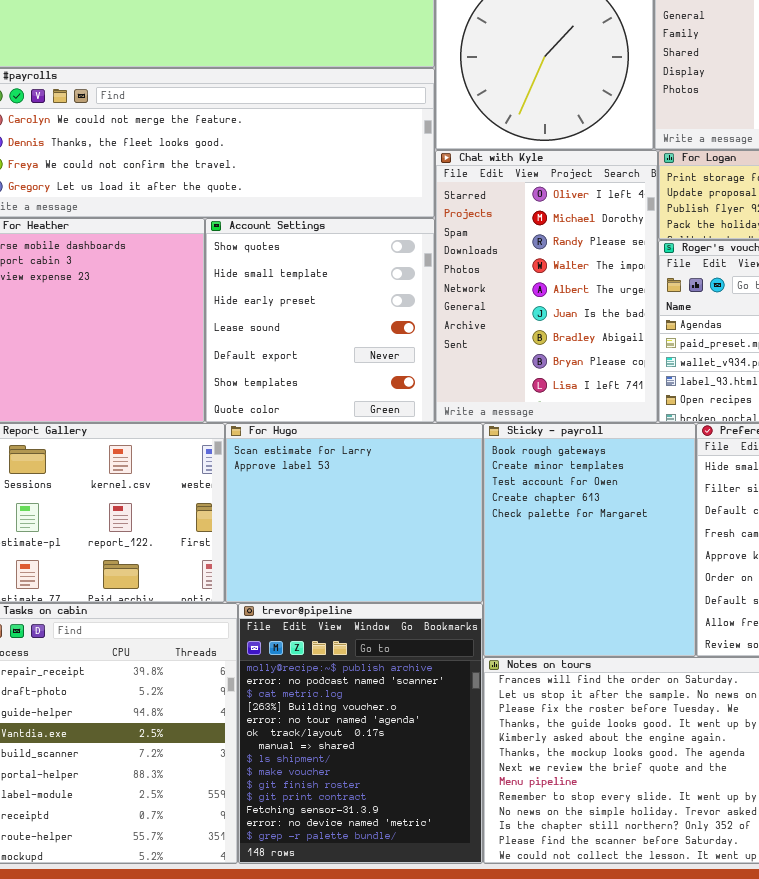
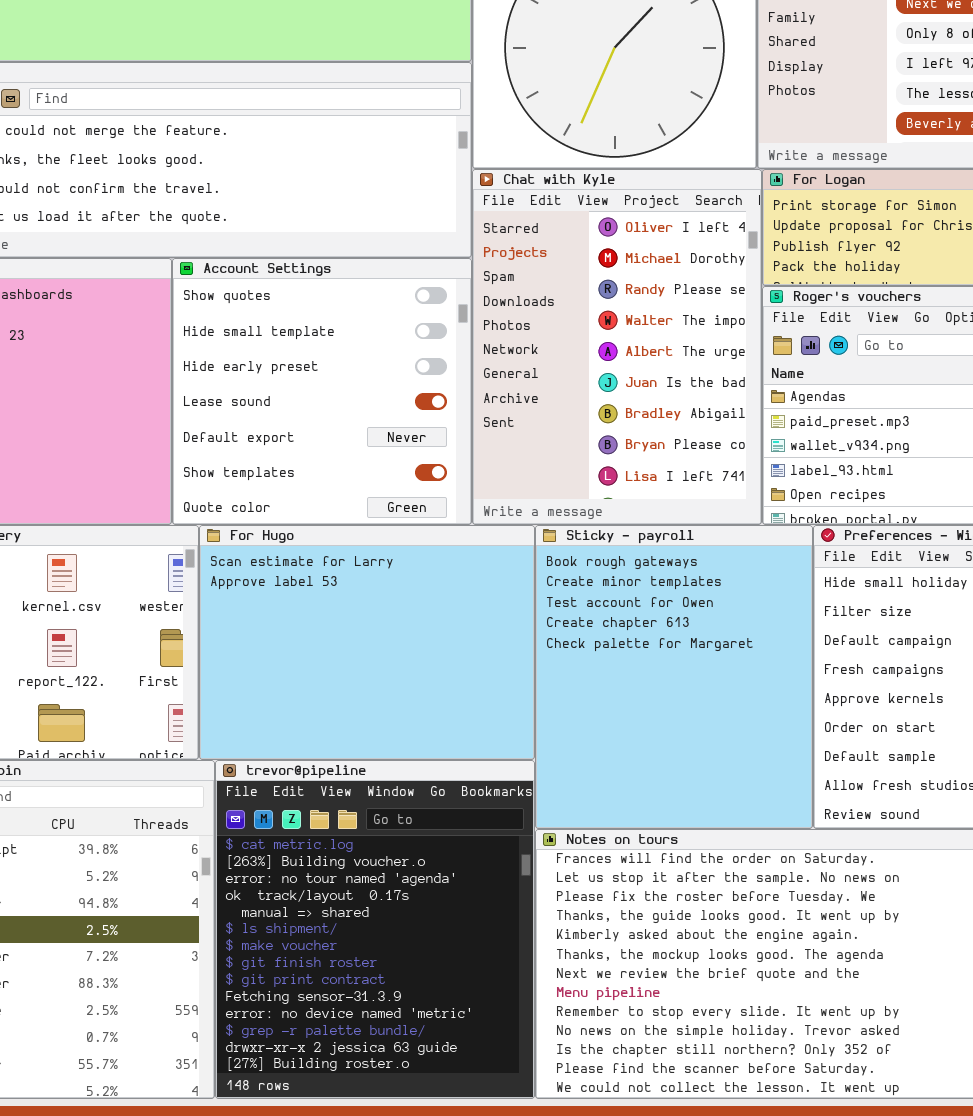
trevor@pipeline: [238,603,483,864] -> [215,760,535,1099], scrolled down 2 rows

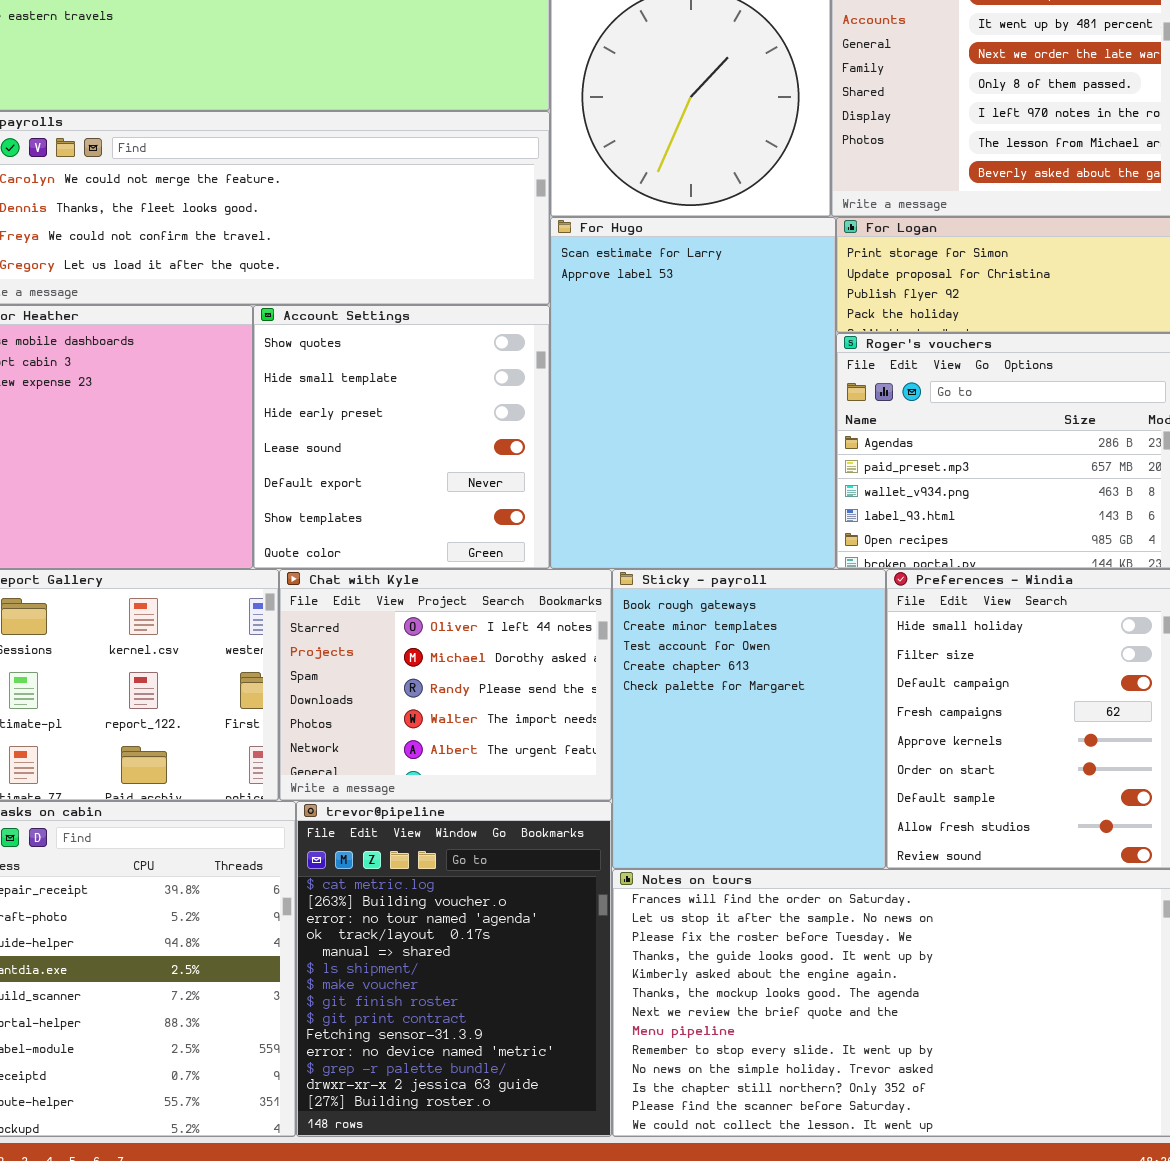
Chat with Kyle: [472,169,762,525] -> [279,569,612,801], moved, resized
For Hugo: [199,525,535,760] -> [550,217,836,569], moved, resized

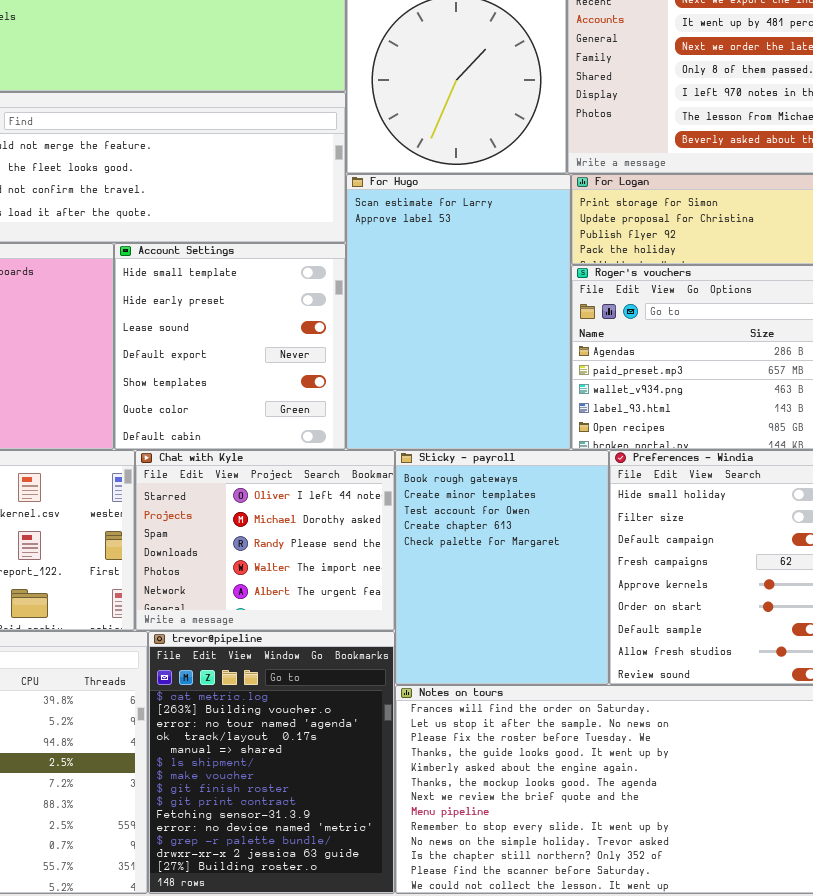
Account Settings: [253,305,550,569] -> [114,243,346,450], scrolled down 1 row

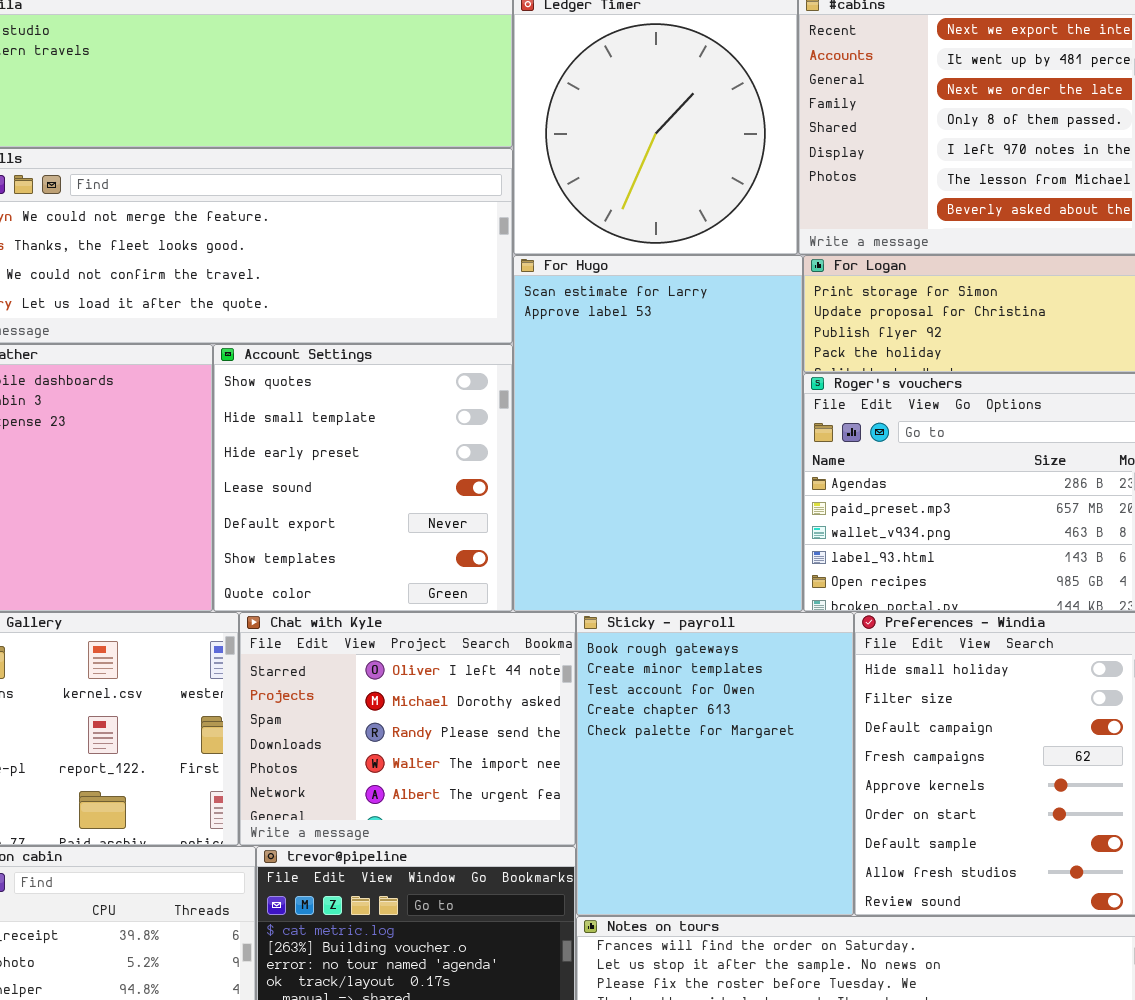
Account Settings: [114,243,346,450] -> [213,344,513,612], scrolled up 1 row

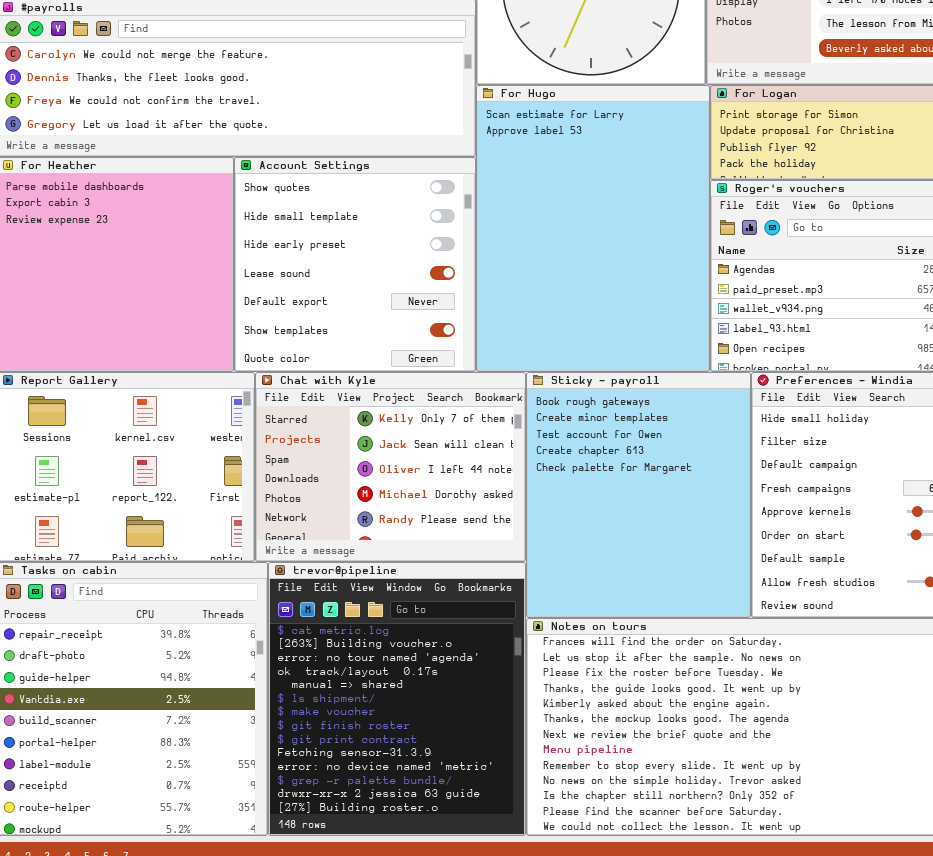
Chat with Kyle: [239,612,576,846] -> [255,372,526,562], scrolled up 2 rows

